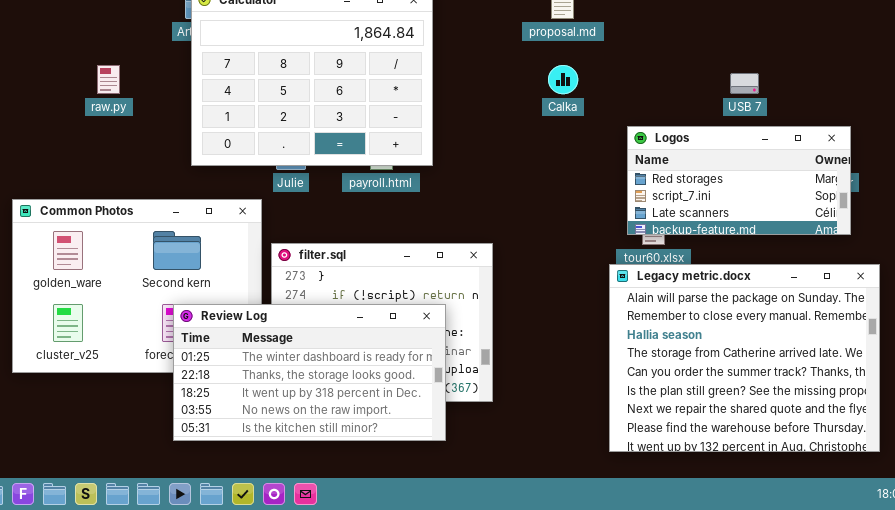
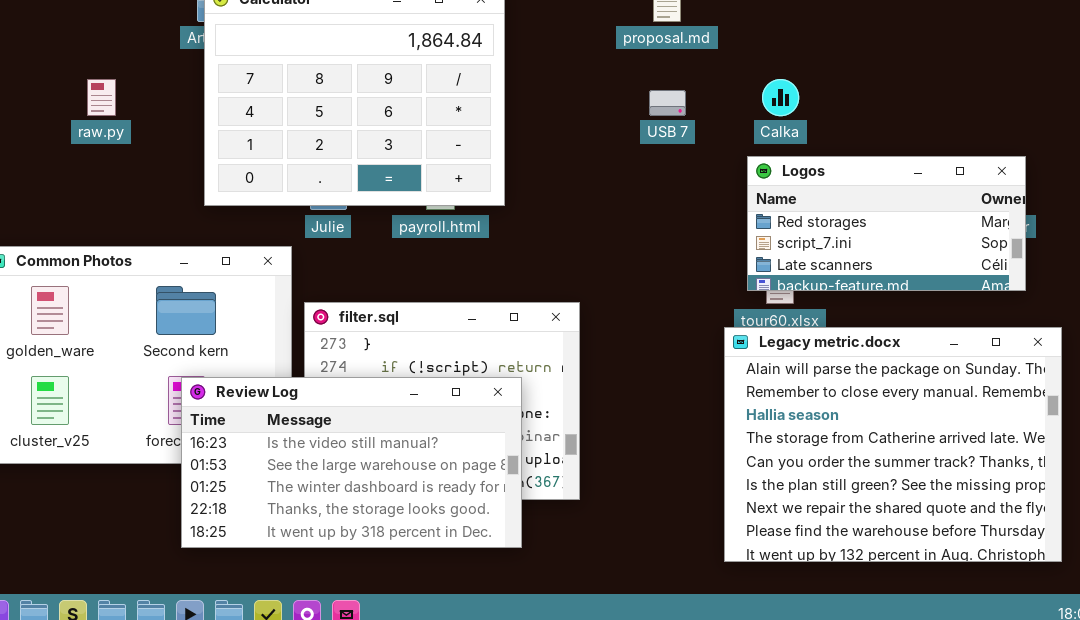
Calka: [548,65,578,94] -> [762,79,799,116], moved
USB 7: [730,73,759,94] -> [649,90,686,116], moved
Review Log: [173,304,446,441] -> [181,377,522,548], scrolled up 2 rows

